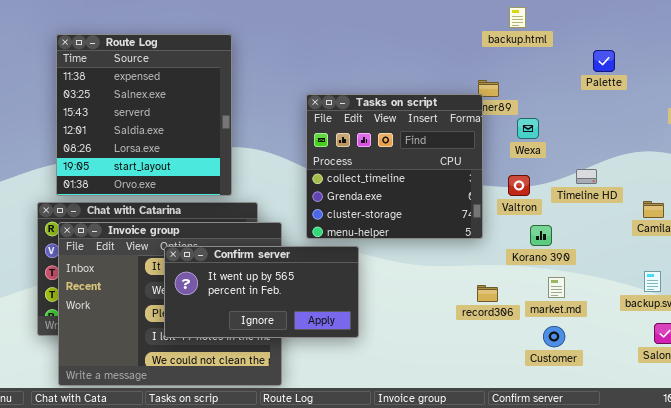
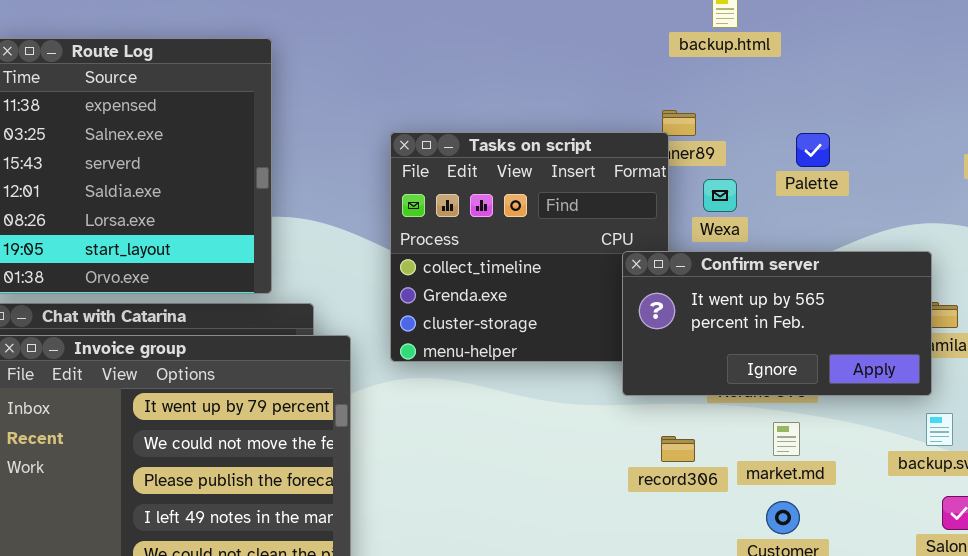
Palette: [593,50,615,72] -> [796,133,830,167], moved
Wexa: [517,118,539,139] -> [703,179,737,212], moved
Confirm server: [164,246,359,338] -> [622,251,932,396], moved

